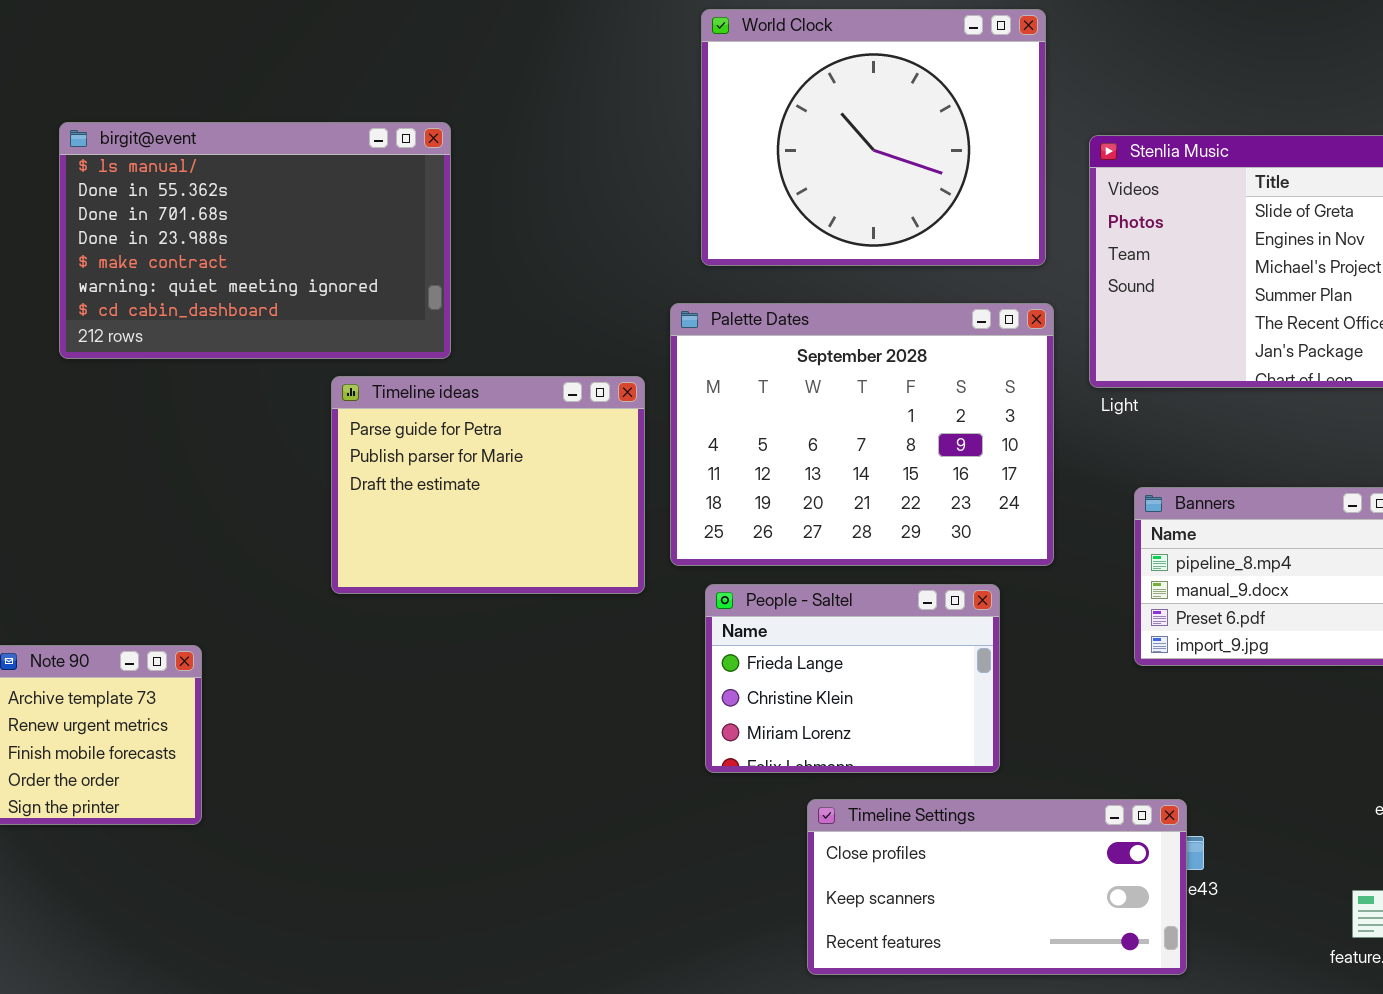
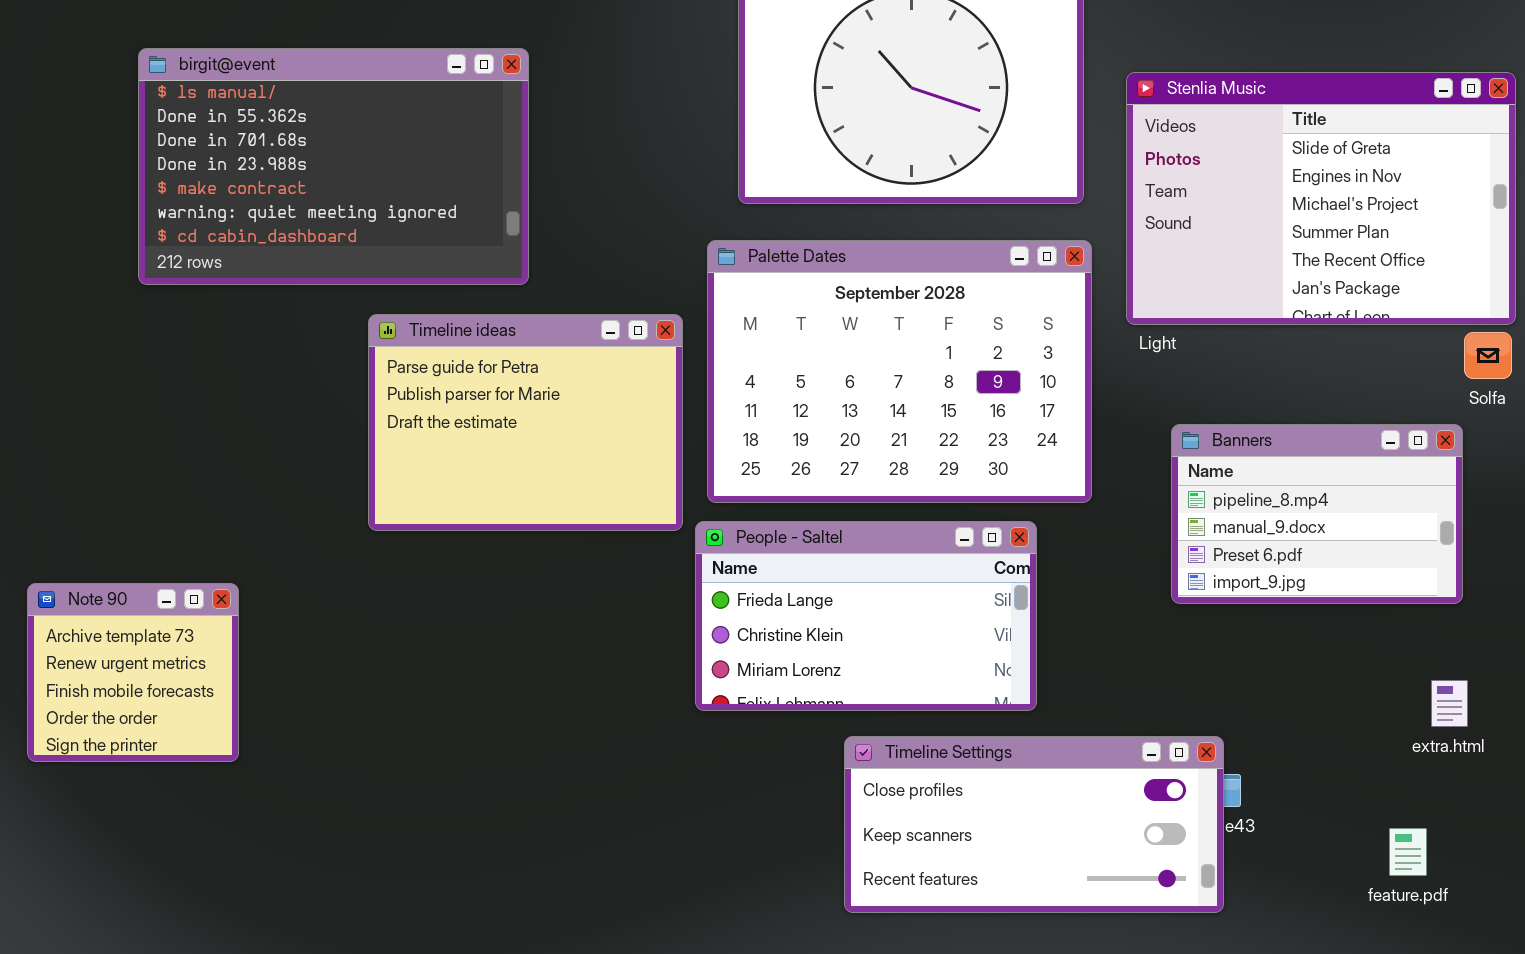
birgit@event: [59,122,451,359] -> [138,48,529,285], moved
People - Saltel: [705,584,1000,773] -> [695,521,1037,711], resized

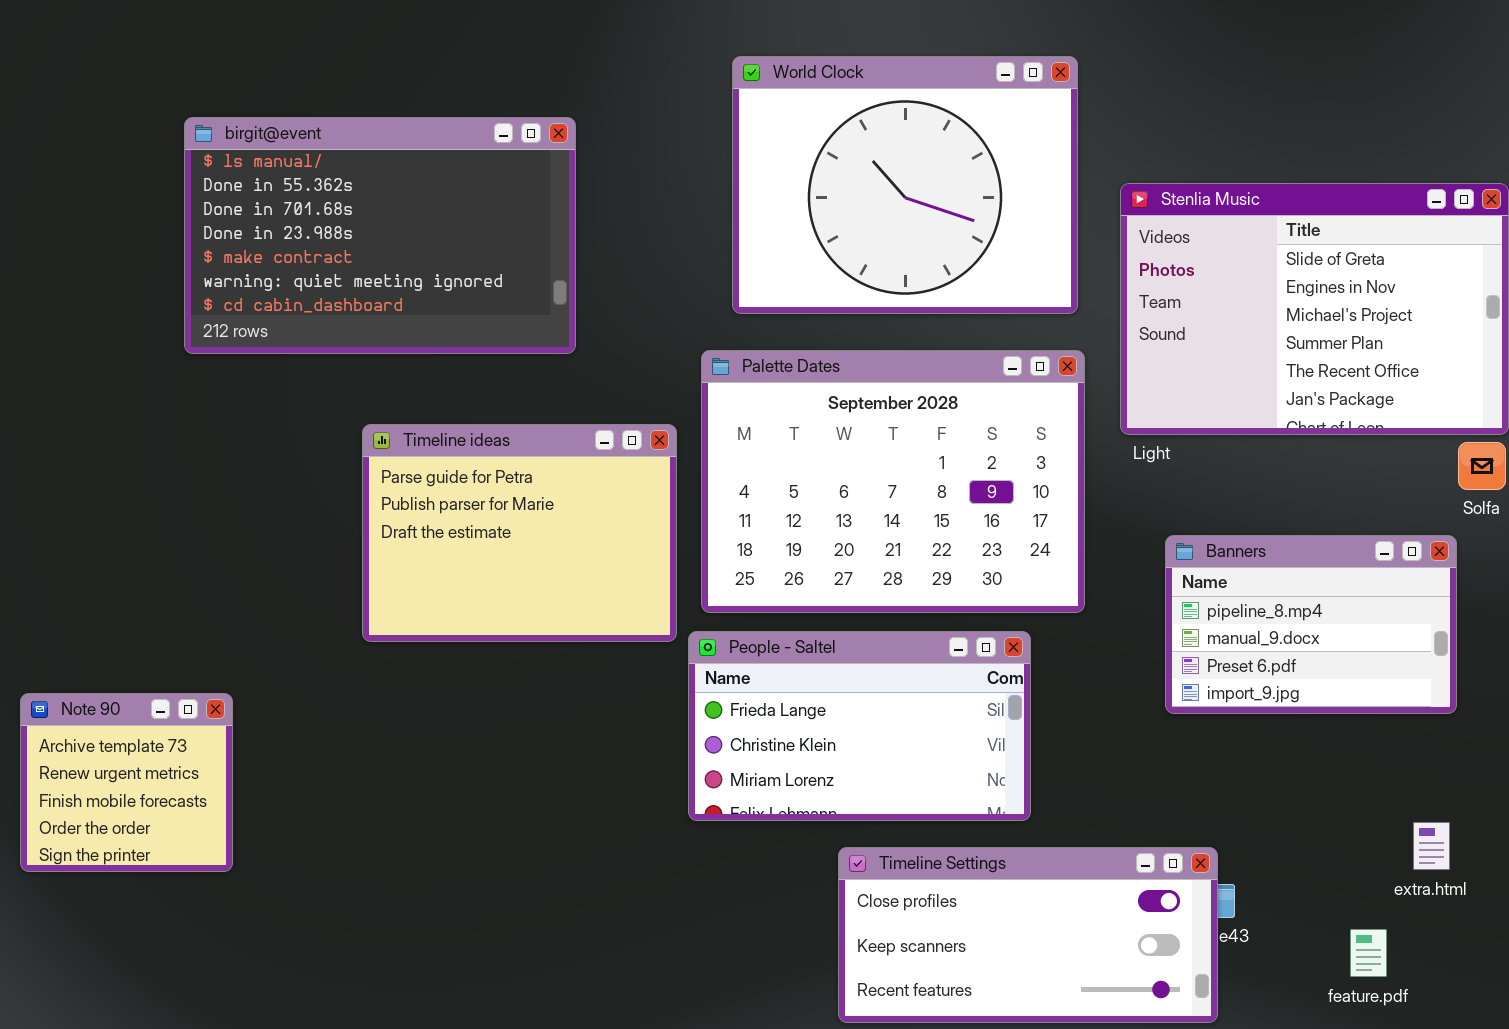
birgit@event: [138,48,529,285] -> [184,117,576,354], moved
extra.html: [1431,680,1468,727] -> [1413,822,1450,870], moved
feature.pdf: [1389,828,1427,876] -> [1350,929,1387,977], moved

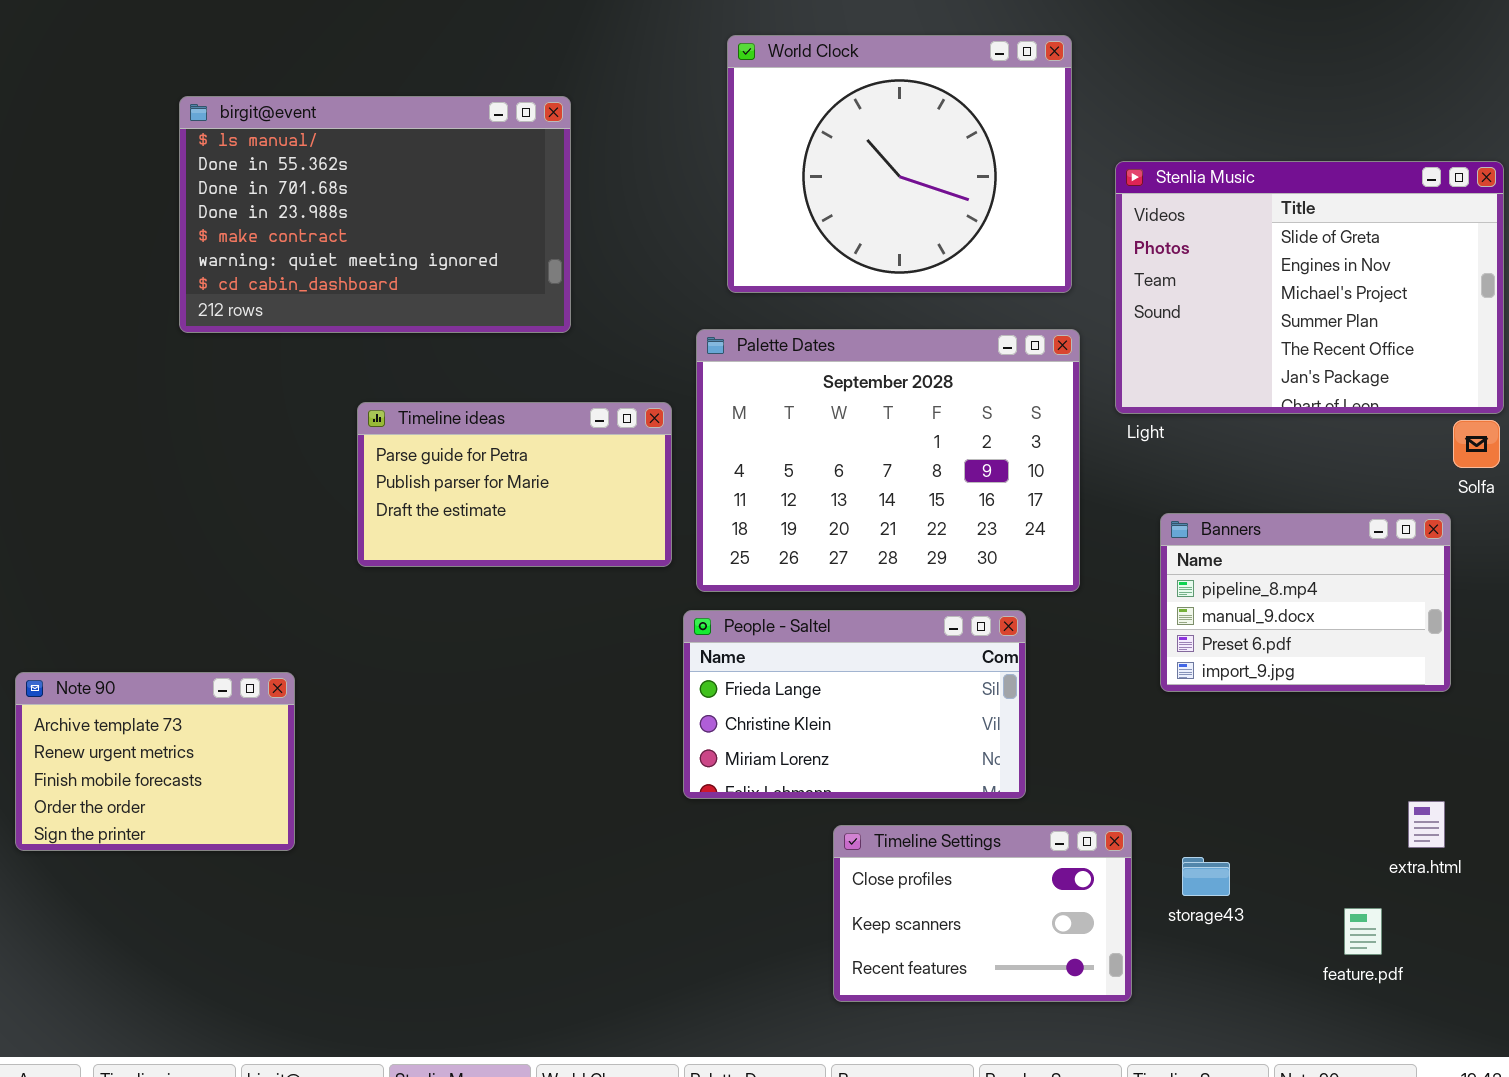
Timeline ideas: [362,424,677,642] -> [357,402,672,567], resized
Note 90: [20,693,233,872] -> [15,672,295,851], resized
Timeline Settings: [838,847,1218,1023] -> [833,825,1132,1002], resized

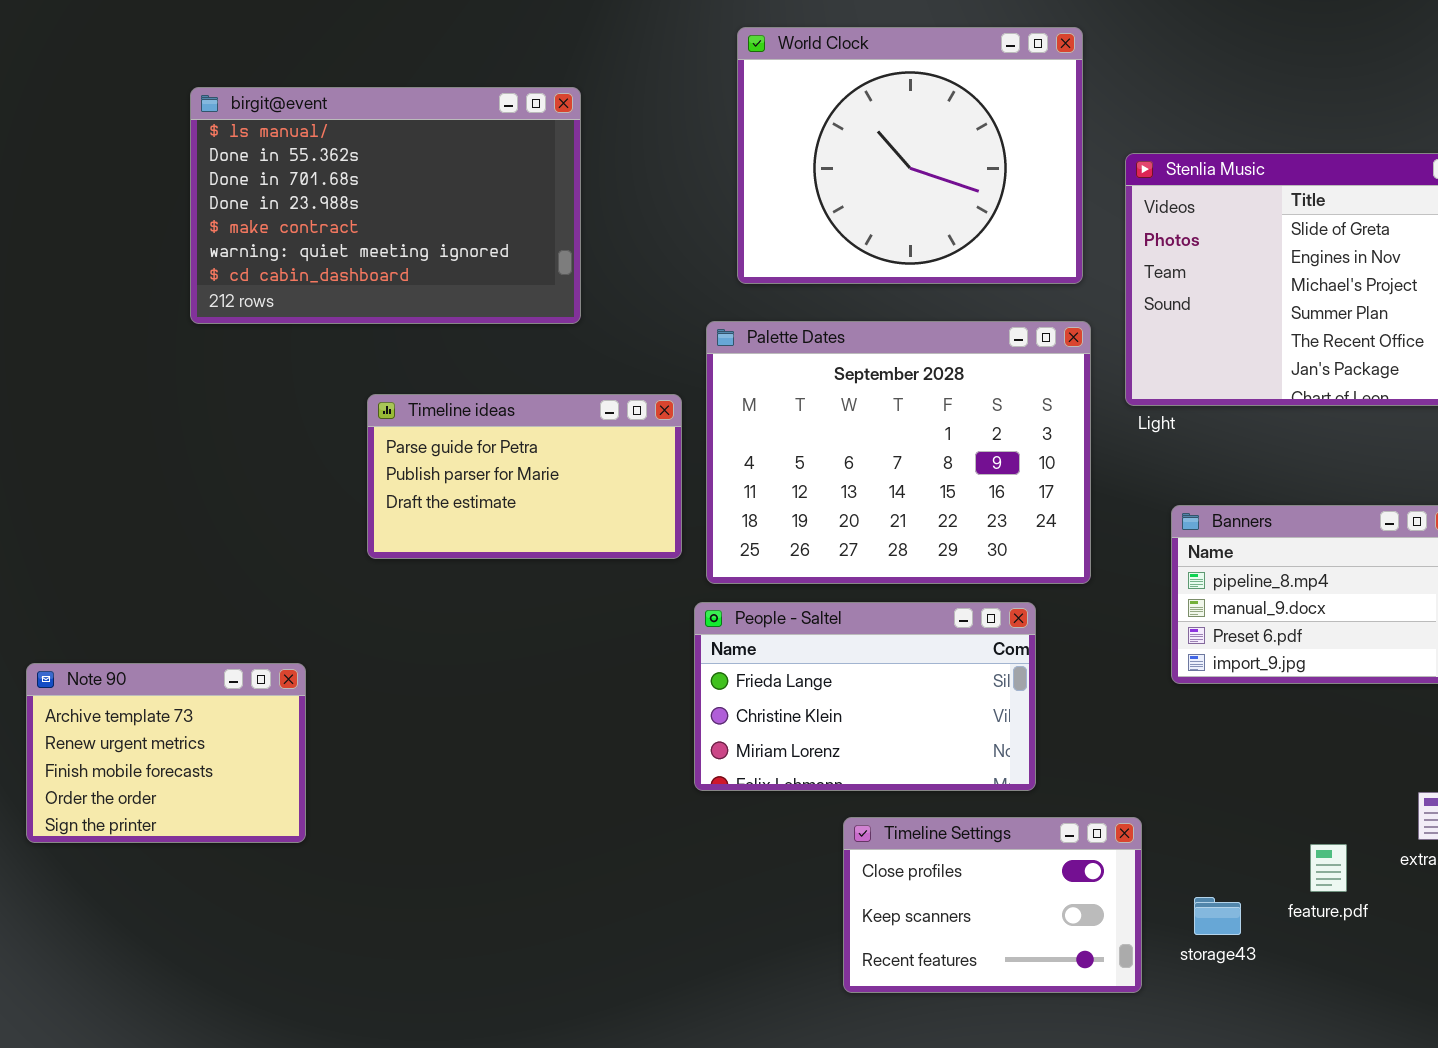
storage43: [1182,857,1230,896] -> [1194,897,1241,935], moved
feature.pdf: [1344,908,1382,955] -> [1310,844,1347,892], moved

